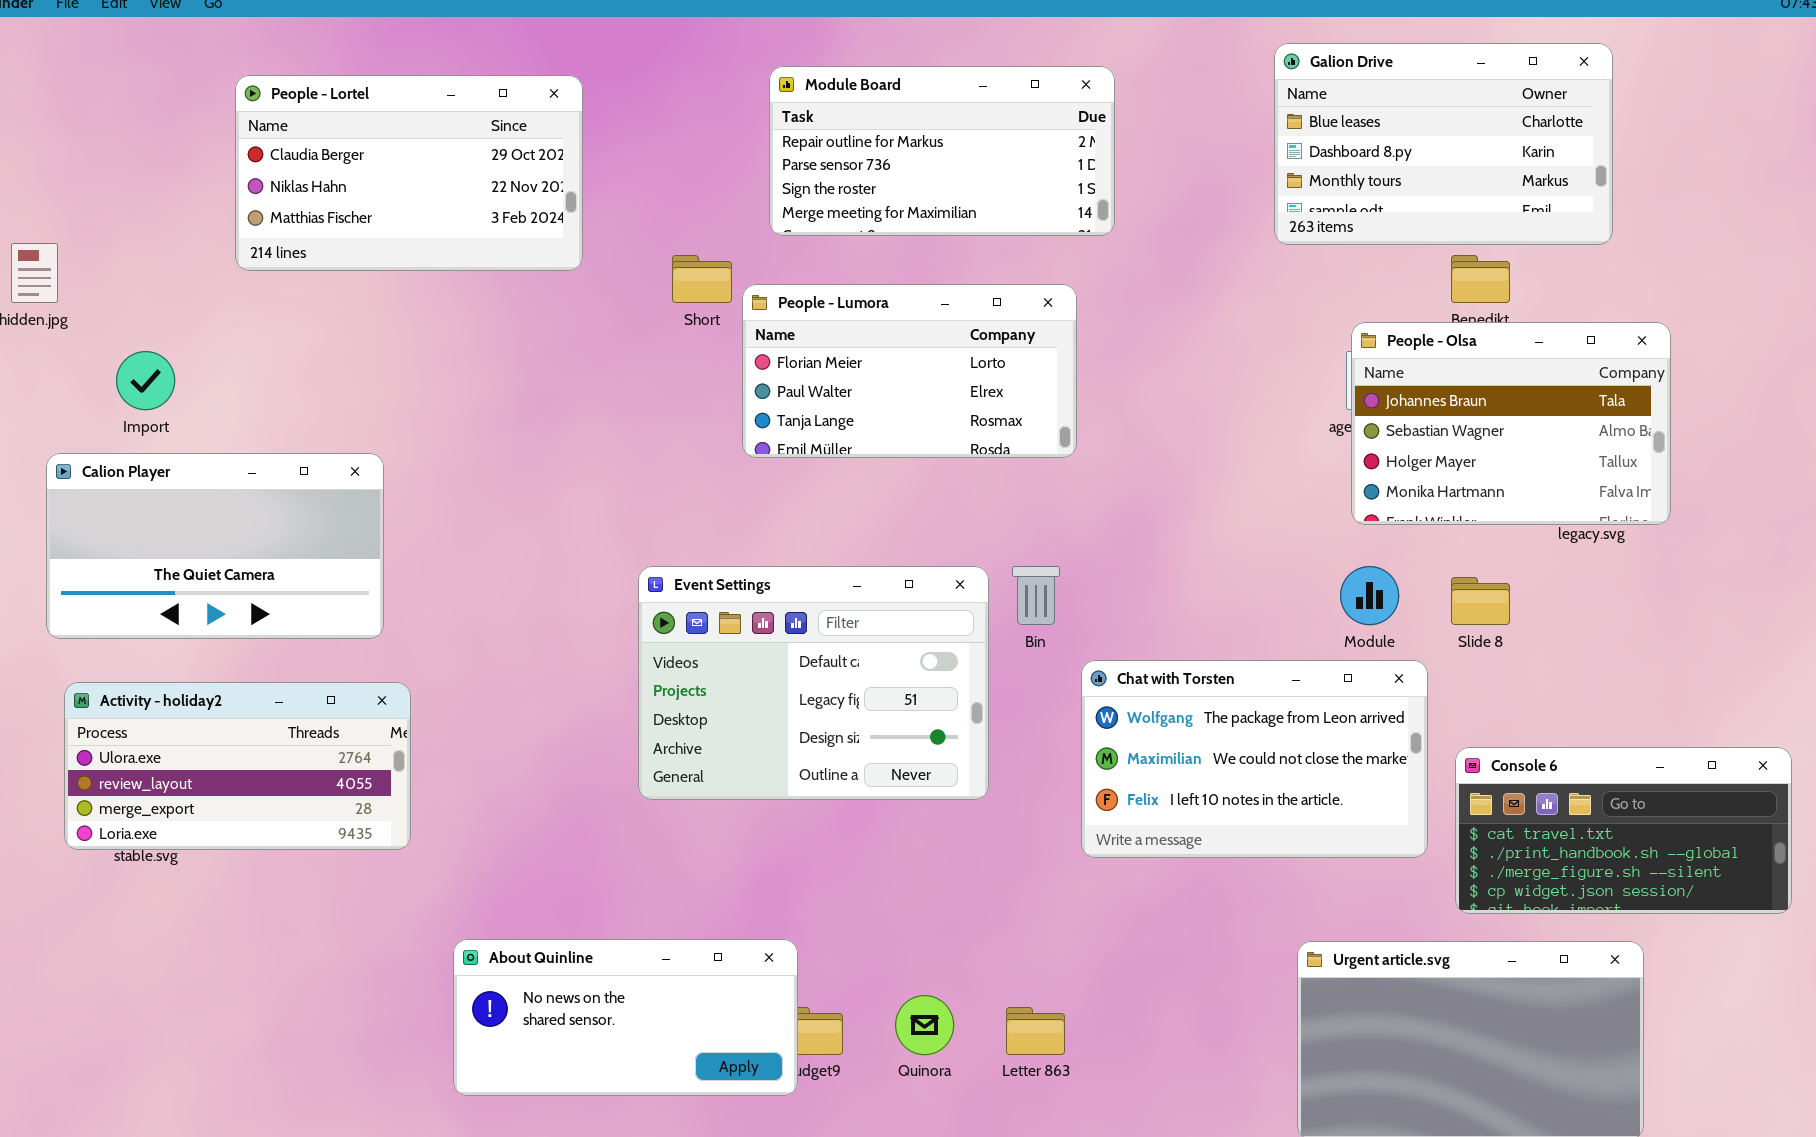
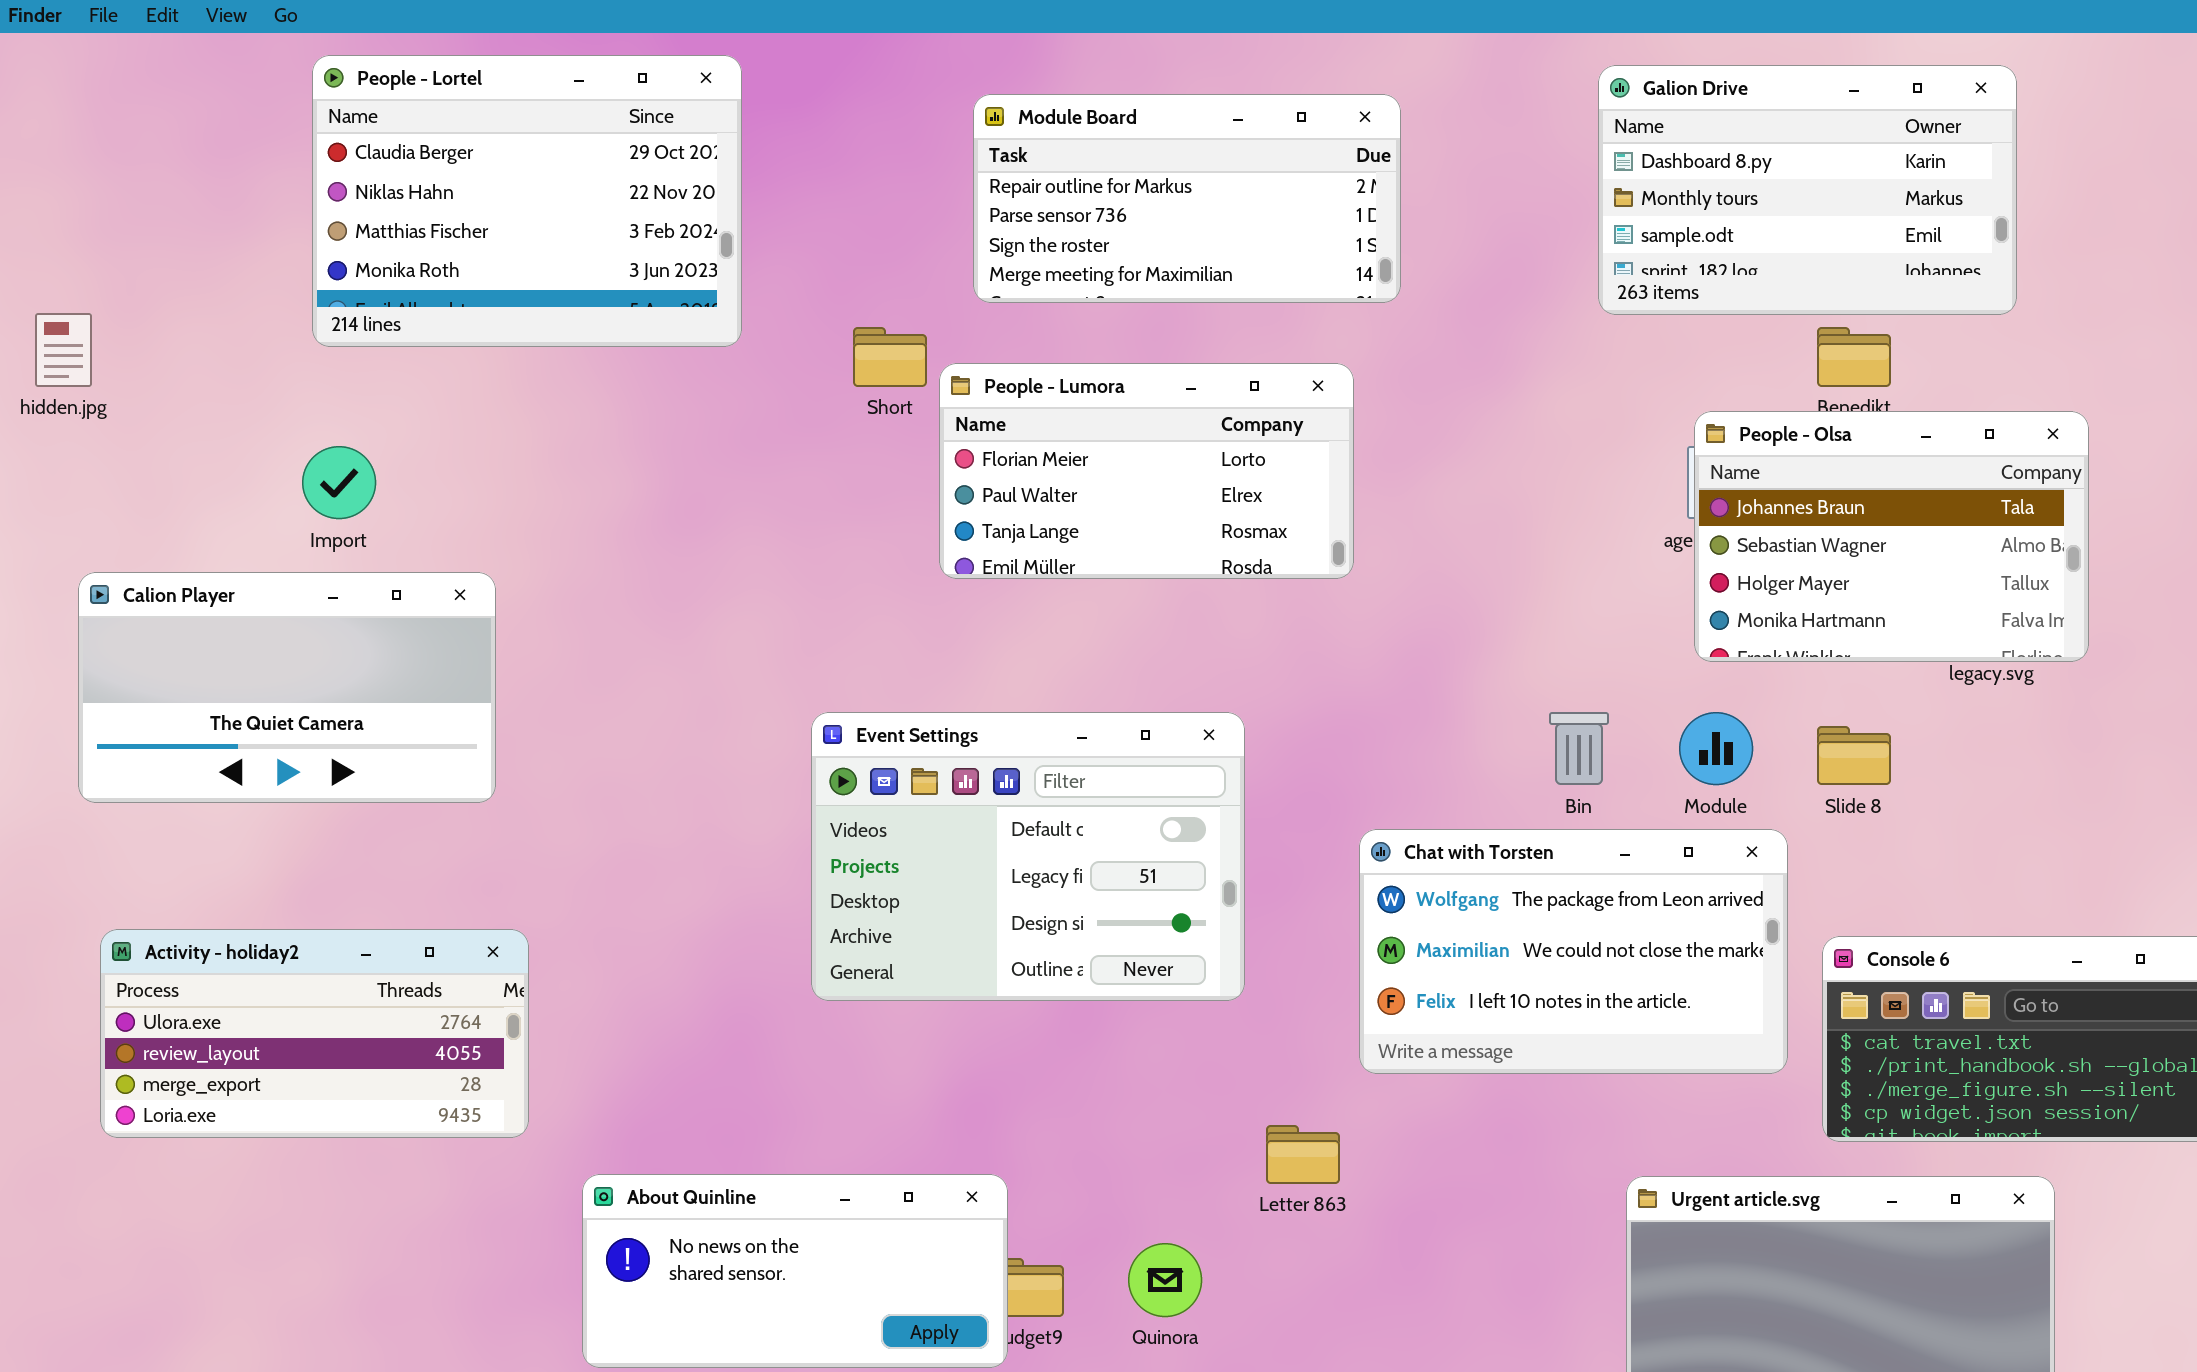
Galion Drive: [1274,43,1613,245] -> [1598,65,2017,315], scrolled down 1 row
People - Lortel: [235,75,583,271] -> [312,55,742,347], resized
Import: [116,351,175,410] -> [302,446,376,519], moved
Bin: [1012,566,1060,625] -> [1549,712,1609,785], moved
Activity - holiday2: [64,682,411,850] -> [100,929,529,1138], moved
Letter 863: [1006,1007,1065,1055] -> [1266,1125,1340,1184], moved

